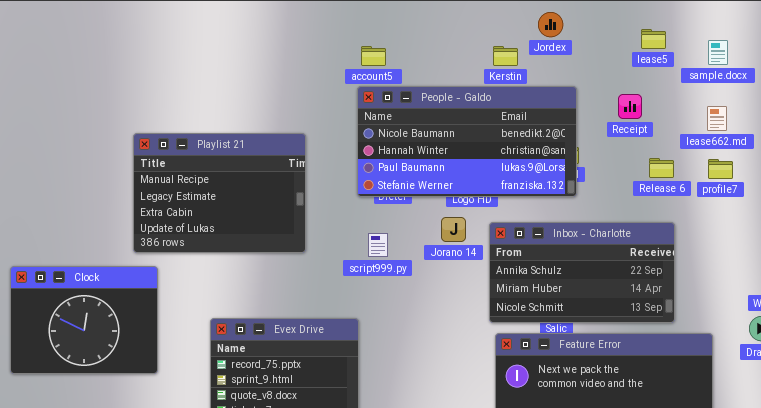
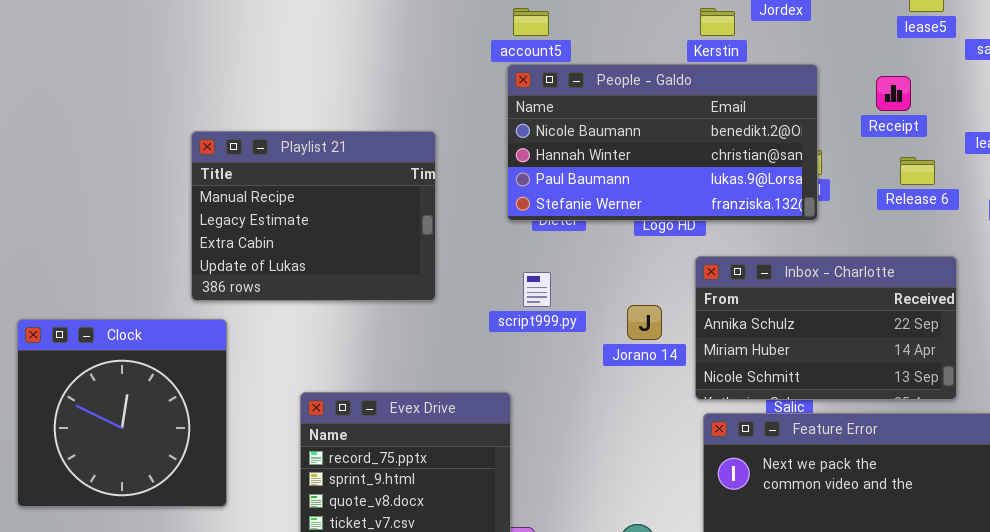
Release 6: [649,158,674,178] -> [900,157,935,185], moved
Jorano 14: [441,217,466,242] -> [627,305,662,340], moved
Clock: [10,266,158,374] -> [17,319,227,507], resized

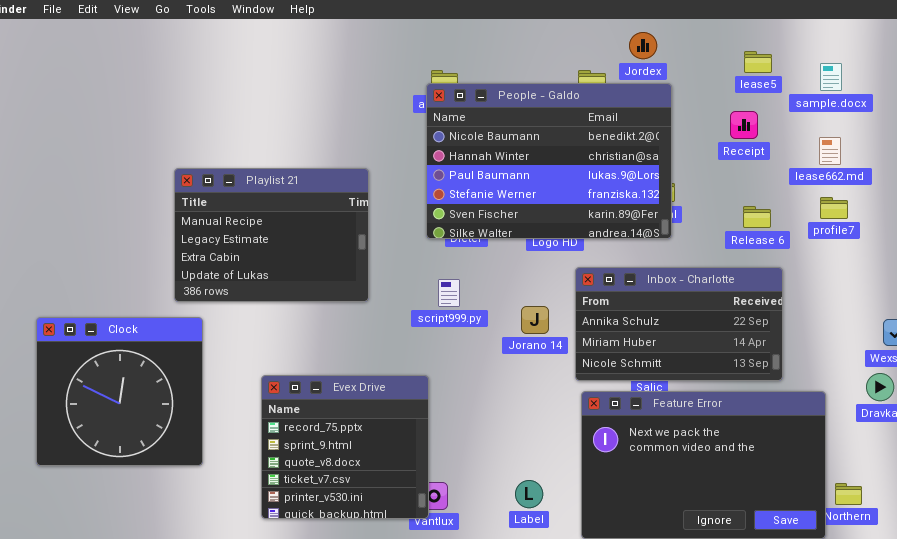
People - Galdo: [507,64,818,221] -> [426,83,672,239], resized
Receipt: [876,76,911,111] -> [730,111,758,139], moved
Release 6: [900,157,935,185] -> [743,206,771,228], moved

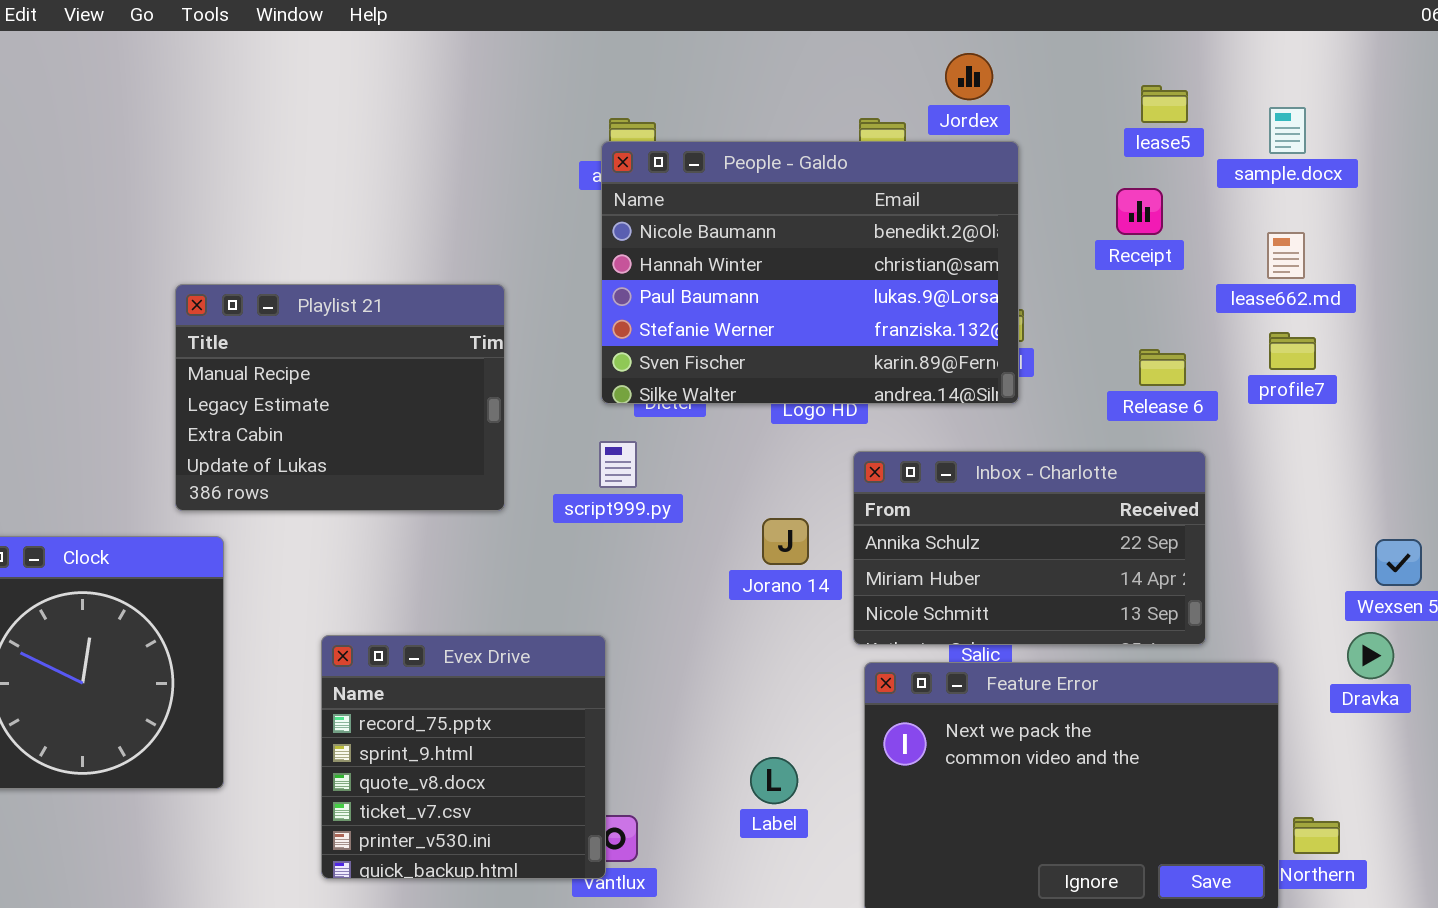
script999.py: [438,279,460,307] -> [599,441,637,488], moved
Label: [515,480,543,508] -> [750,757,798,804], moved

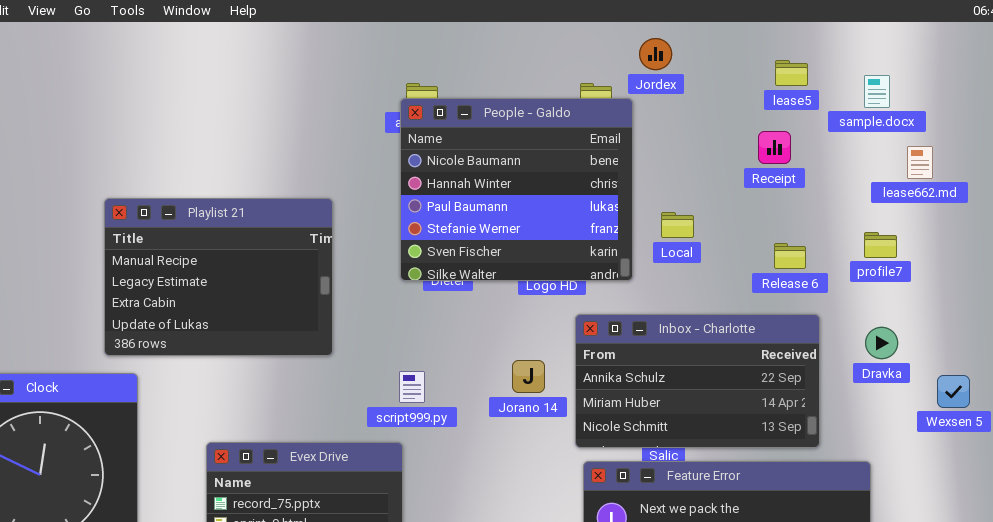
People - Galdo: [601,141,1019,404] -> [400,98,633,281], resized
lease662.md: [1267,232,1305,279] -> [907,146,933,179], moved
script999.py: [599,441,637,488] -> [399,371,425,403], moved
Dravka: [1347,632,1394,679] -> [865,327,898,359], moved

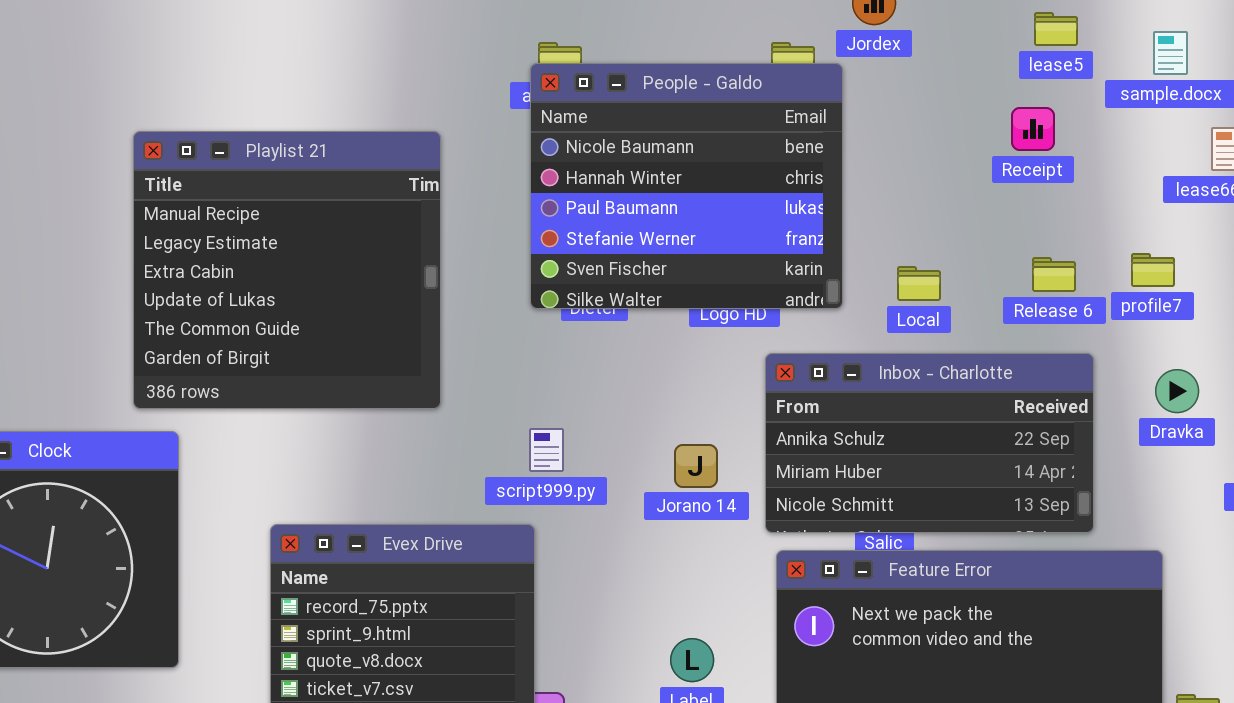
Playlist 21: [104,198,333,356] -> [133,131,441,409], resized
Local: [661,212,694,238] -> [897,266,941,301], moved
profile7: [864,232,897,258] -> [1131,253,1175,287], moved
Jorano 14: [512,360,545,393] -> [674,444,718,488], moved

